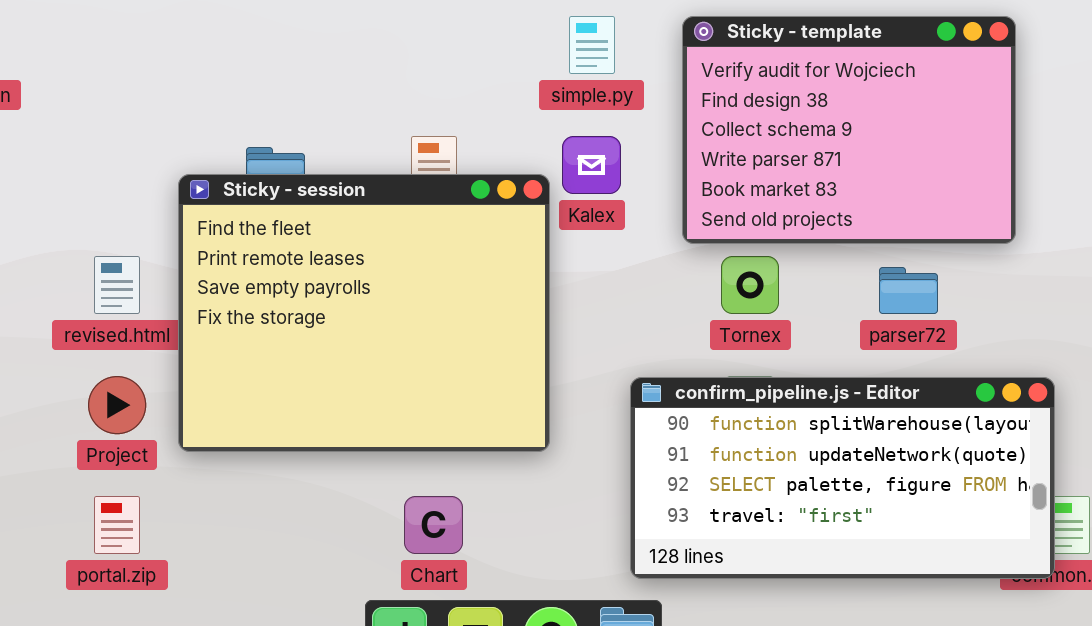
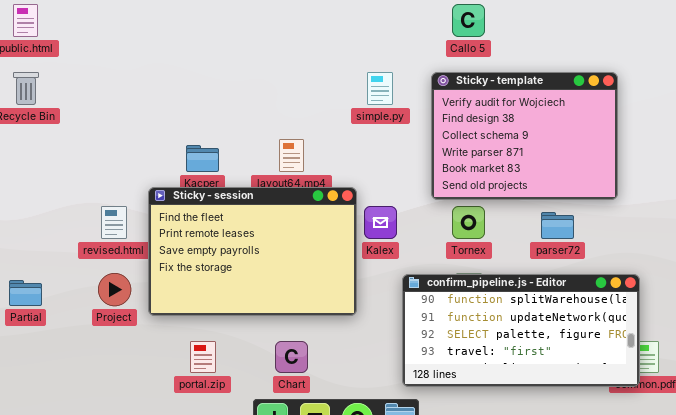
Kalex: [562,136,621,194] -> [364,206,397,239], moved
Sticky - session: [178,174,550,452] -> [148,187,357,316], resized
portal.zip: [94,496,140,554] -> [190,341,216,373], moved

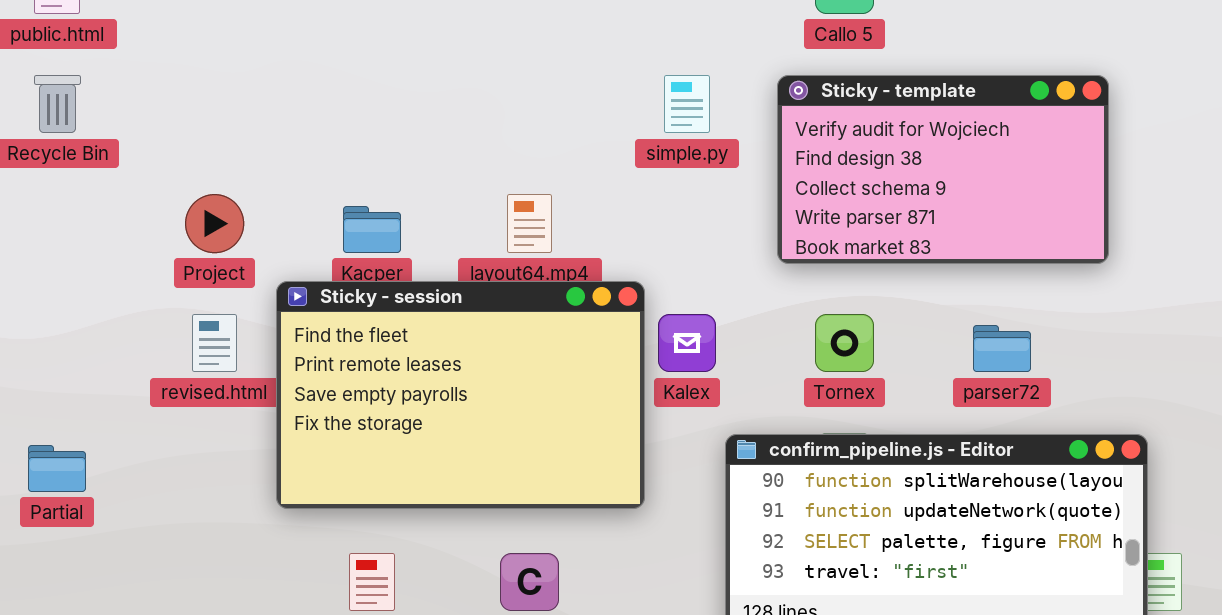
Sticky - template: [431,72,618,200] -> [777,75,1109,264], resized
Project: [98,273,131,306] -> [185,194,244,253], moved

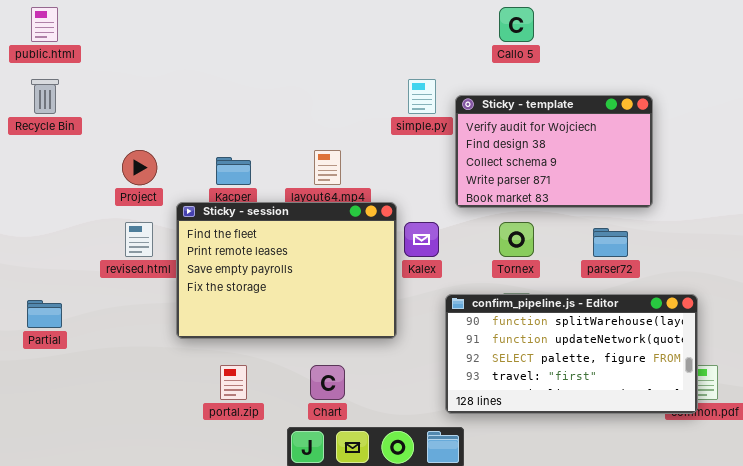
Sticky - template: [777,75,1109,264] -> [455,95,653,208], moved

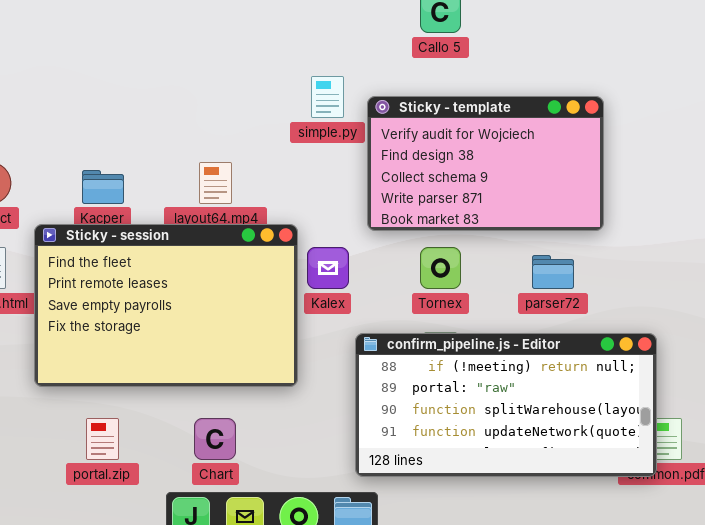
confirm_pipeline.js - Editor: [445,294,698,414] -> [355,333,657,477], scrolled up 2 rows

